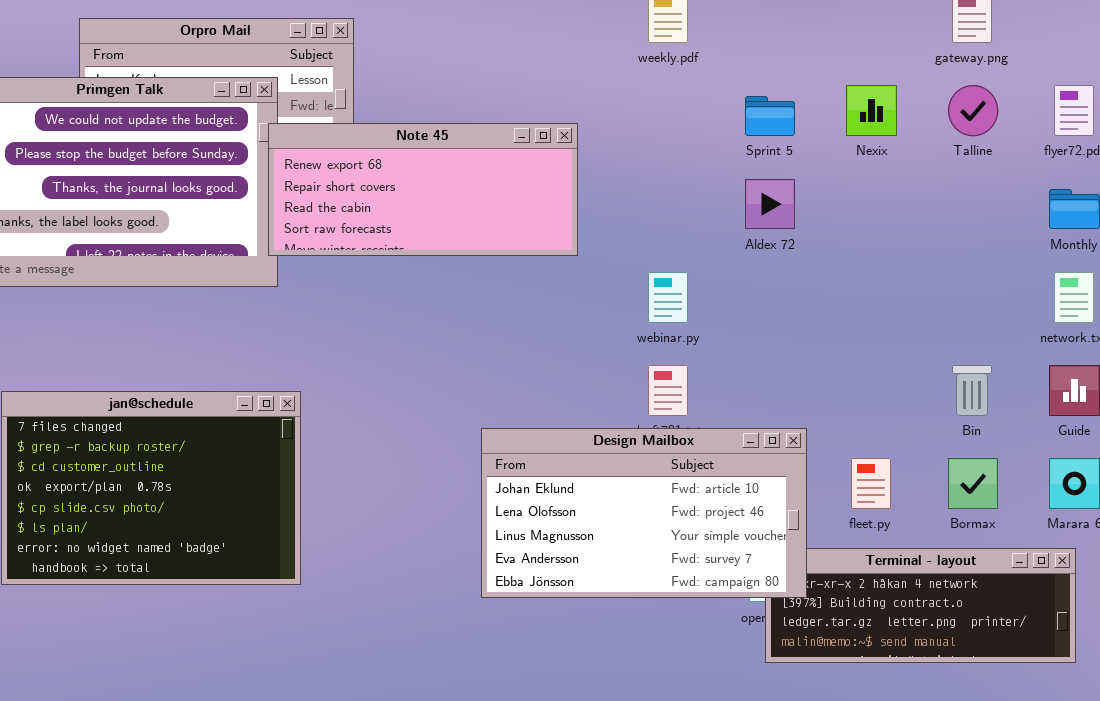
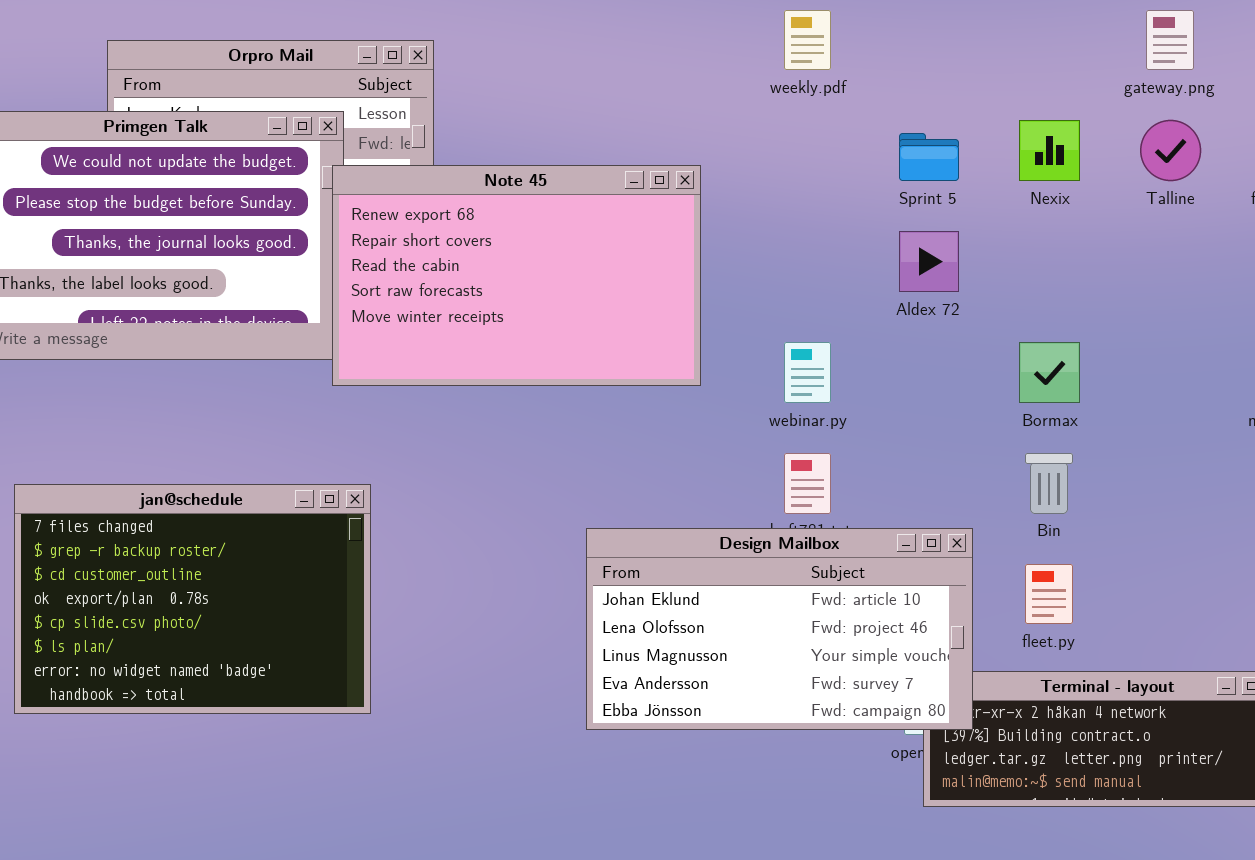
Note 45: [268,123,578,256] -> [332,165,701,386], resized
Bin: [952,365,992,416] -> [1025,453,1073,514], moved
Bormax: [948,458,998,509] -> [1019,342,1080,403], moved

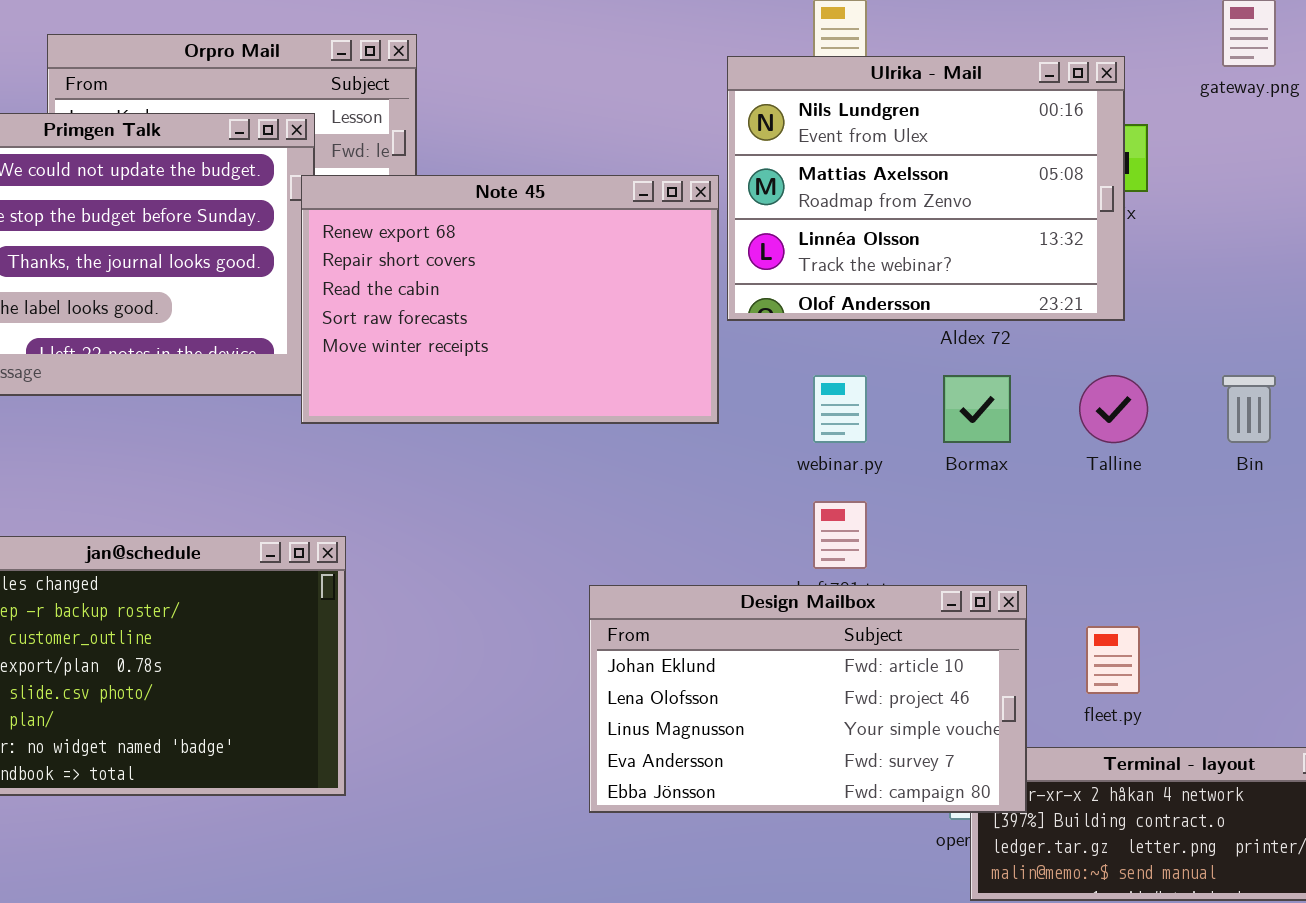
Ulrika - Mail: none -> [727,56,1125,321], opened
Talline: [1140,120,1201,181] -> [1079,375,1148,443], moved
Bormax: [1019,342,1080,403] -> [943,375,1011,443], moved
Bin: [1025,453,1073,514] -> [1222,375,1276,443], moved

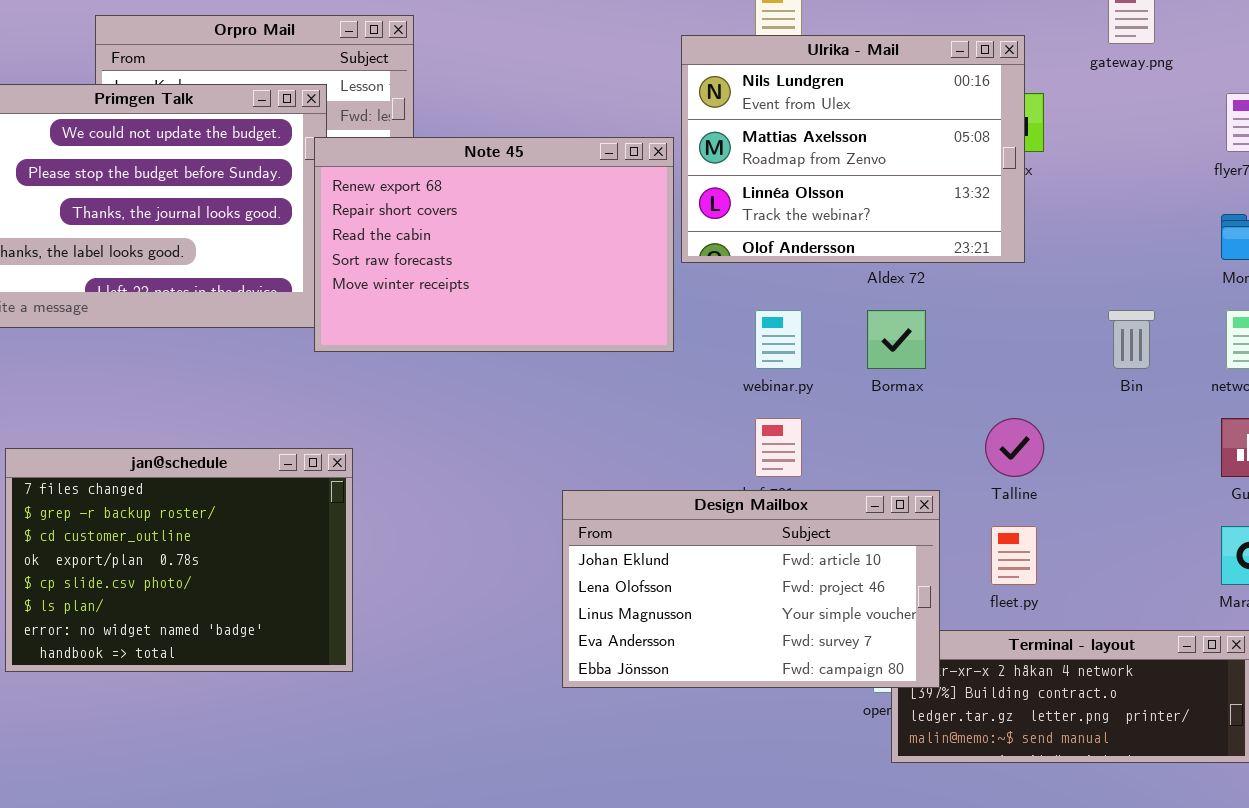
Talline: [1079,375,1148,443] -> [985,418,1044,477], moved

